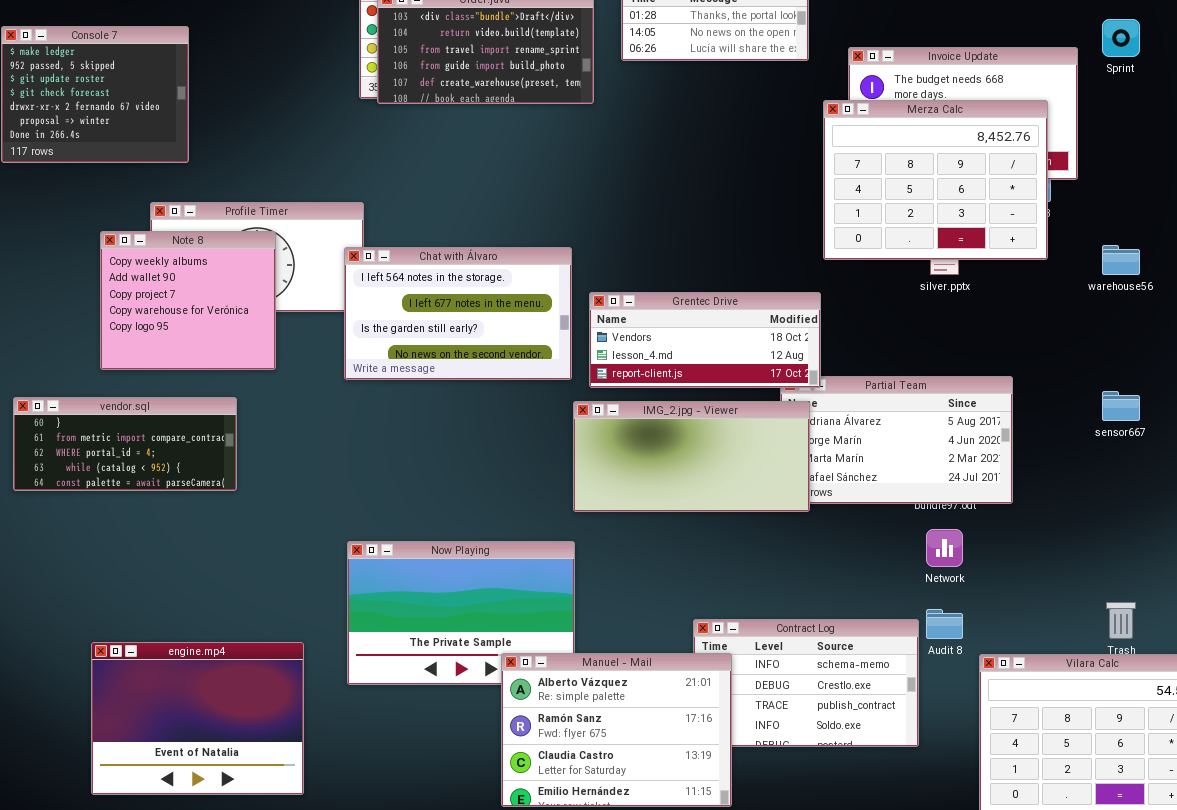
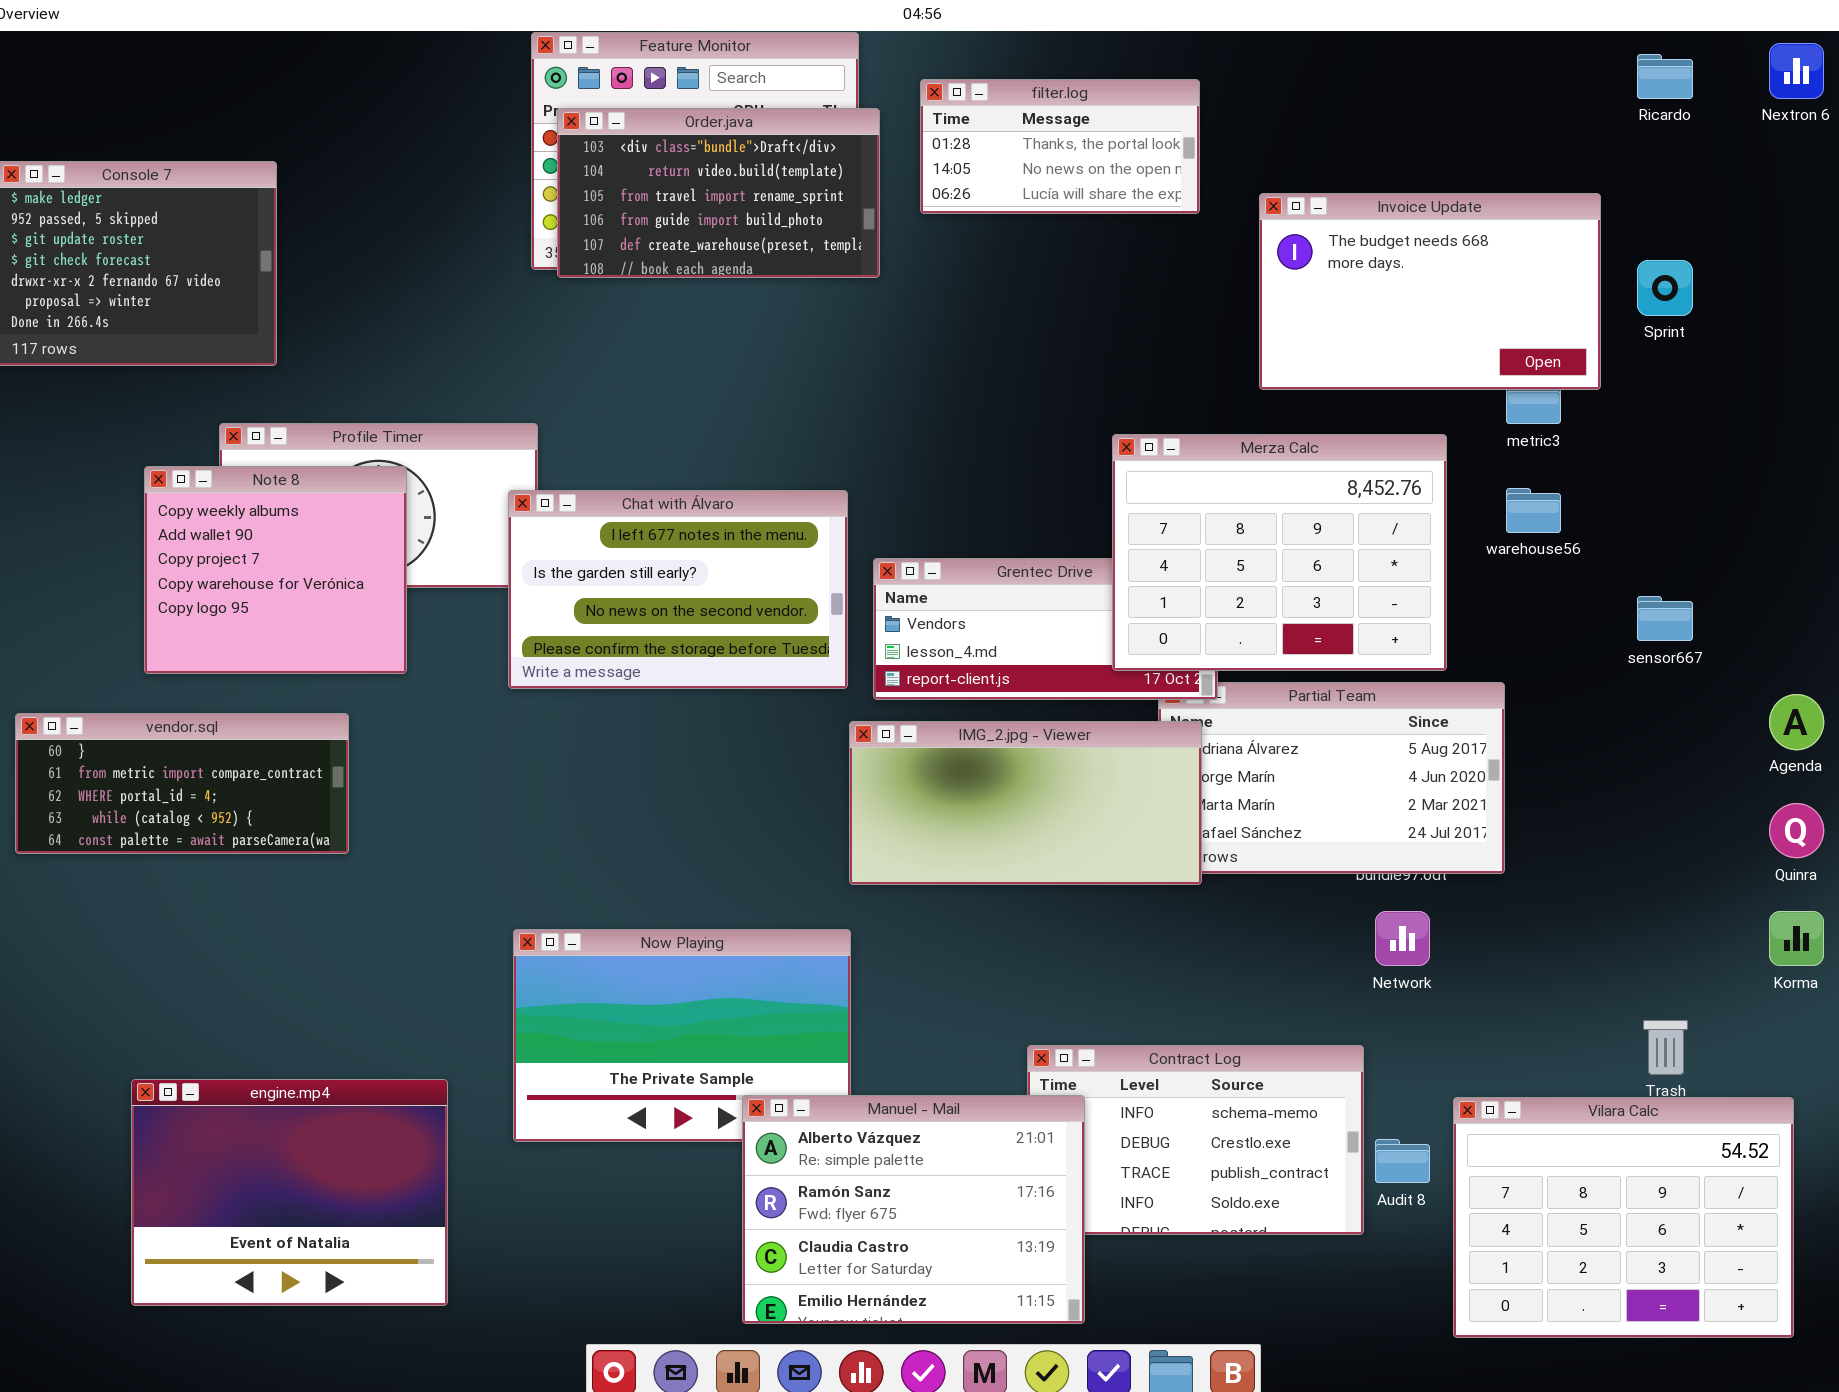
Sprint: [1102,19,1140,57] -> [1637,260,1693,316], moved
Merza Calc: [823,100,1048,260] -> [1112,434,1447,671], moved
warehouse56: [1102,245,1140,275] -> [1506,488,1561,533], moved
Chat with Álvaro: [344,247,572,380] -> [508,490,848,689], scrolled down 1 row
sensor667: [1102,391,1140,421] -> [1637,596,1693,641], moved
Audit 8: [926,609,963,639] -> [1375,1139,1430,1183], moved

